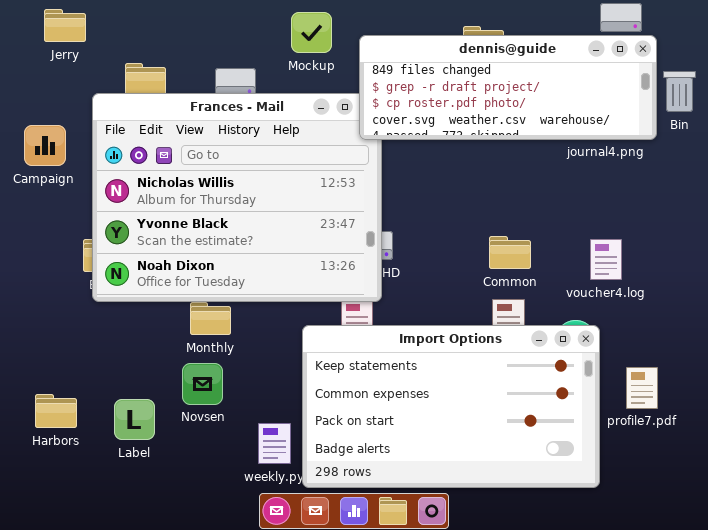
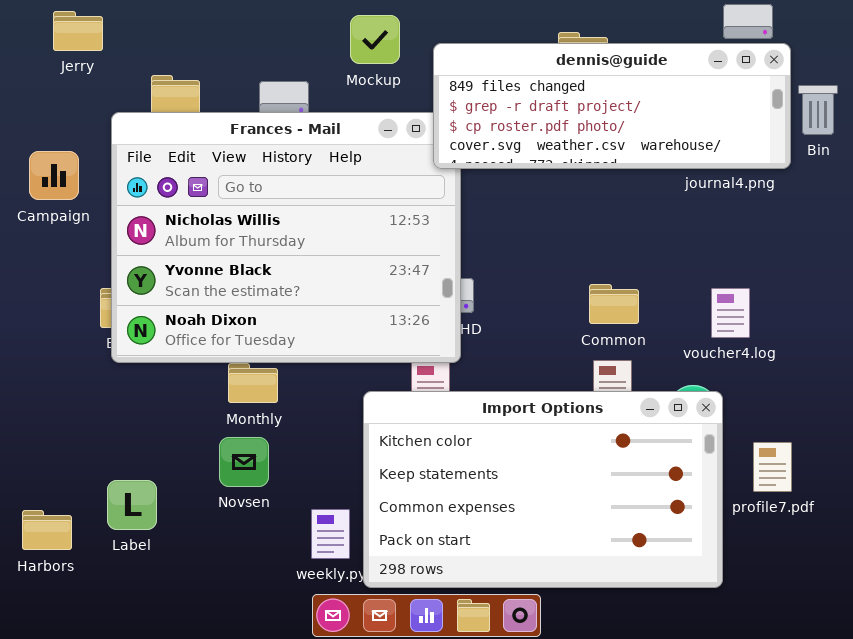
Import Options: [302,325,600,488] -> [363,391,723,588], scrolled up 1 row
Harbors: [35,394,77,428] -> [22,510,72,550], moved
Label: [114,399,155,440] -> [107,480,157,530], moved

